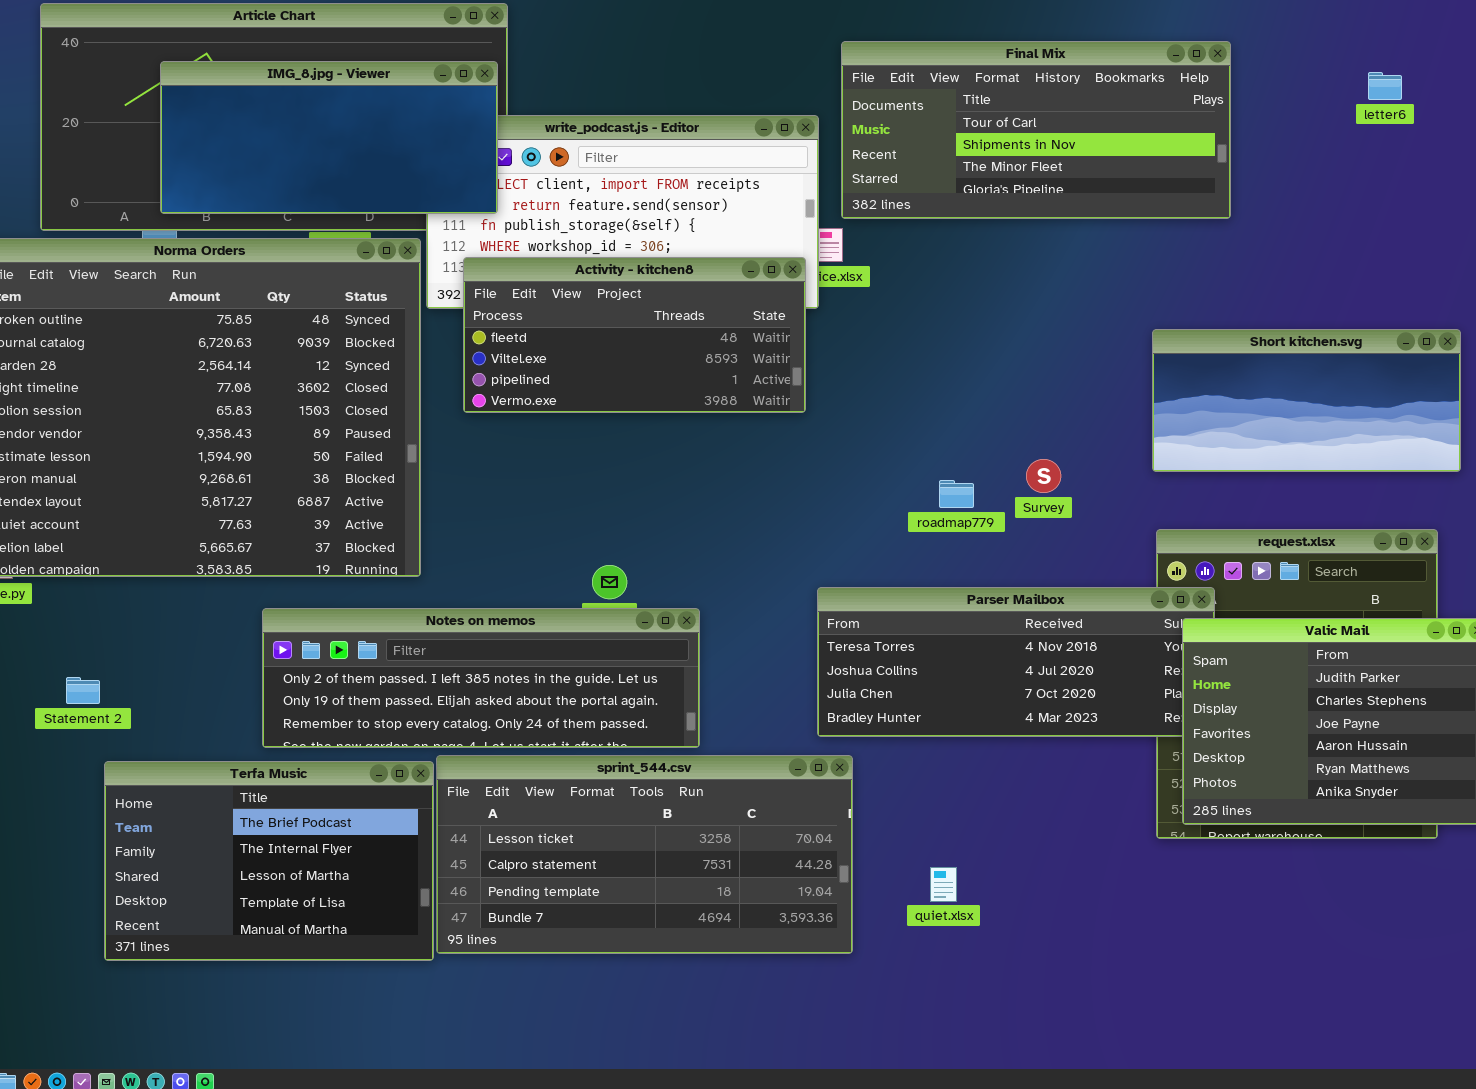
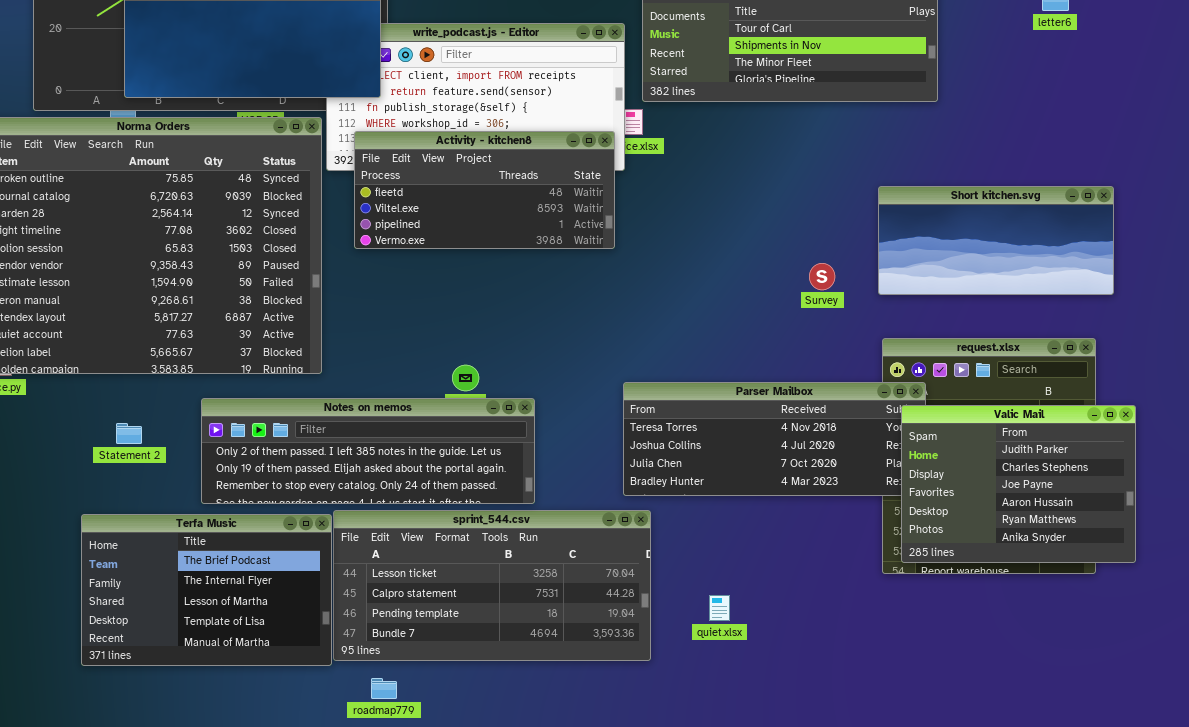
Survey: [1026,459,1061,493] -> [809,263,835,290], moved
roadmap779: [939,480,974,508] -> [371,678,397,699], moved
Statement 2: [66,677,100,704] -> [116,423,142,444], moved

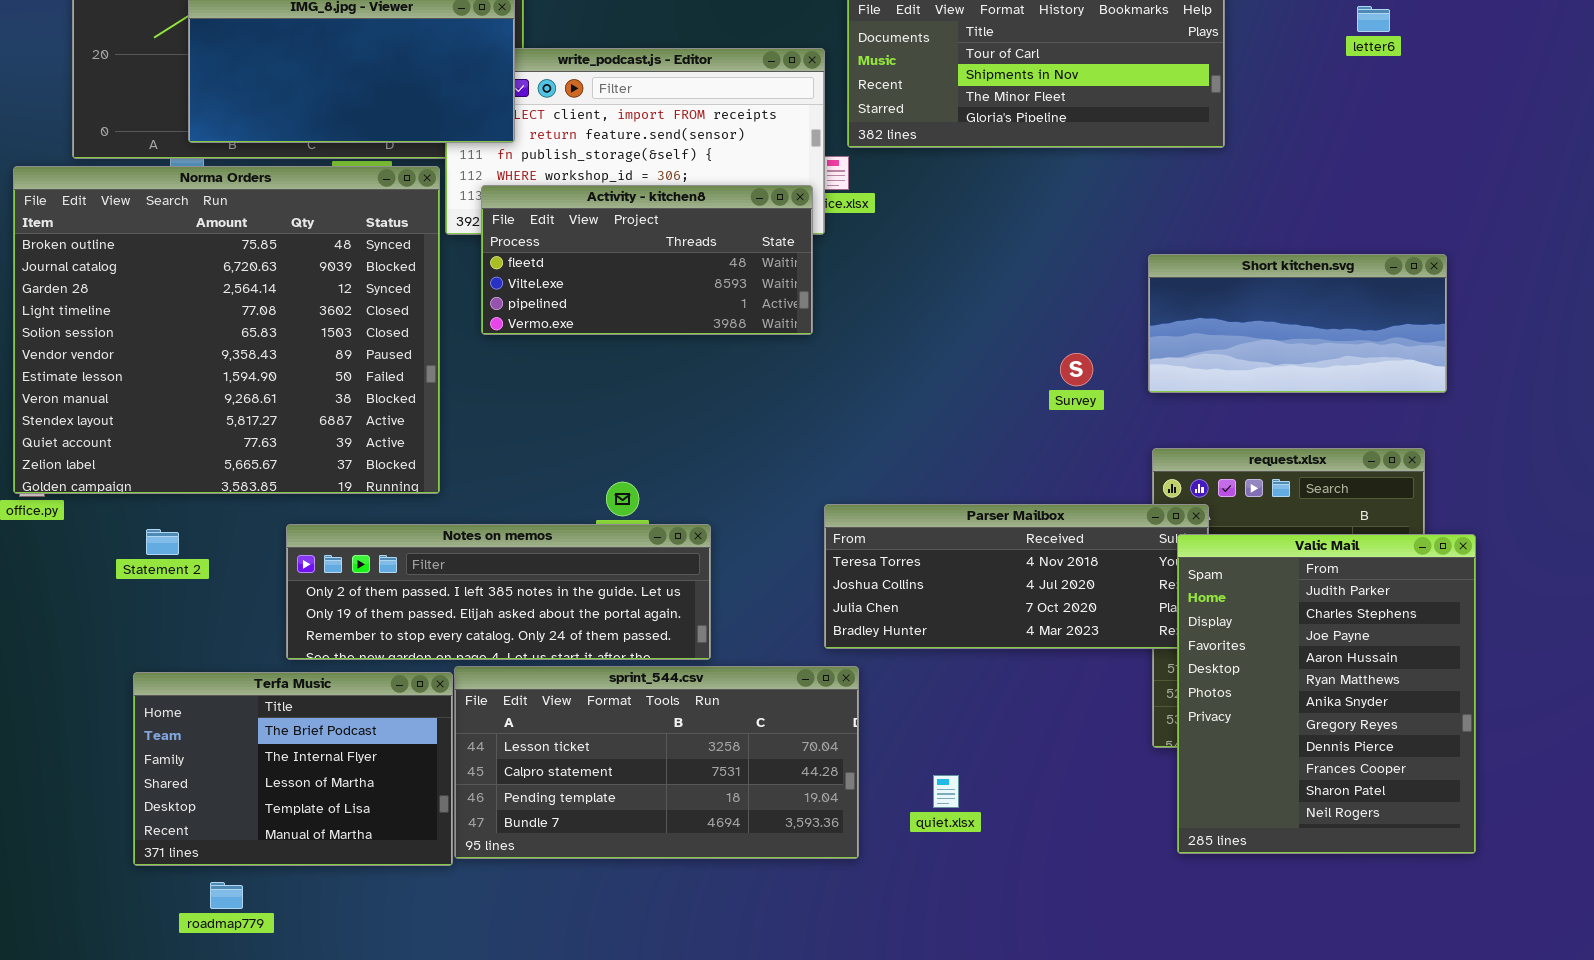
Valic Mail: [901,405,1136,563] -> [1177,534,1476,854], resized
Statement 2: [116,423,142,444] -> [146,529,179,555], moved
roadmap779: [371,678,397,699] -> [210,882,243,909], moved

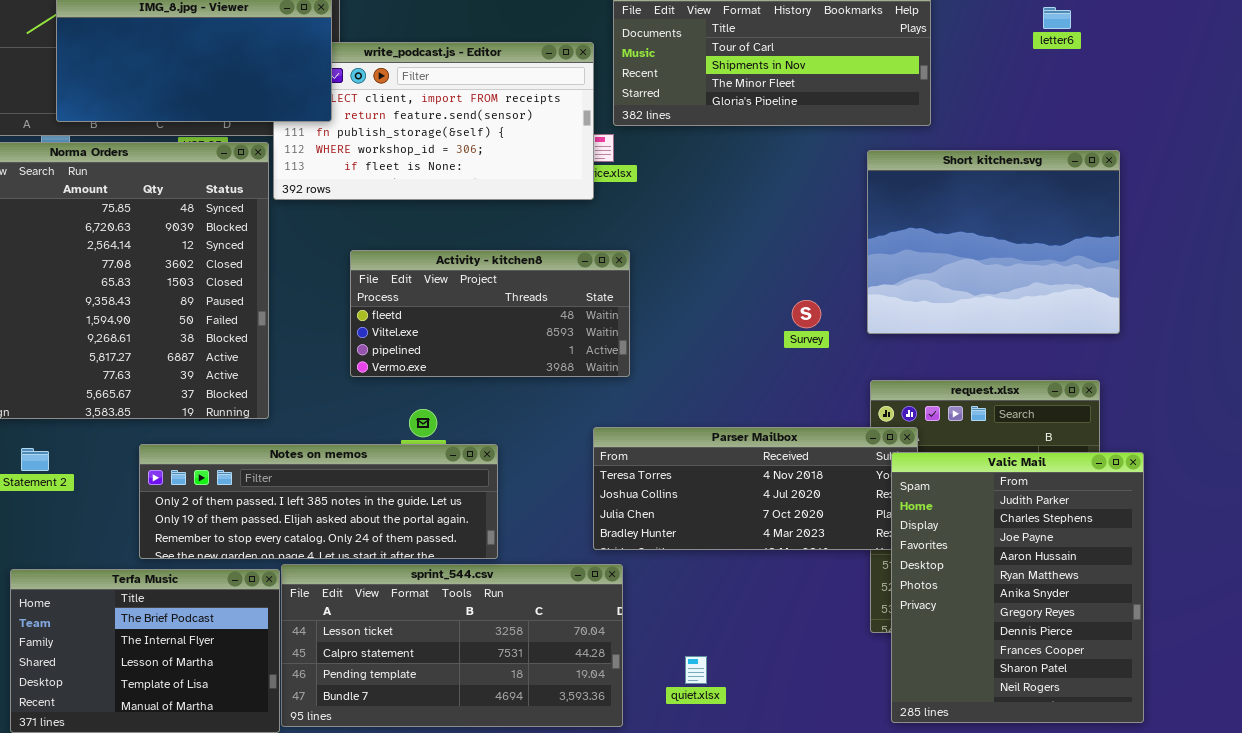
Activity - kitchen8: [481,185,813,335] -> [350,250,630,377], moved
Short kitchen.svg: [1148,254,1447,393] -> [867,150,1120,334], resized

